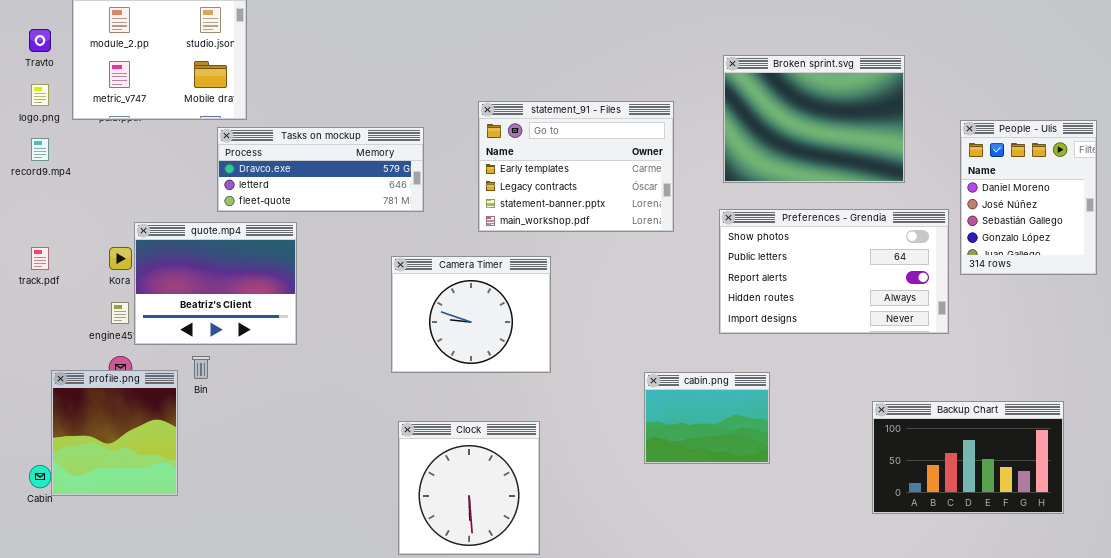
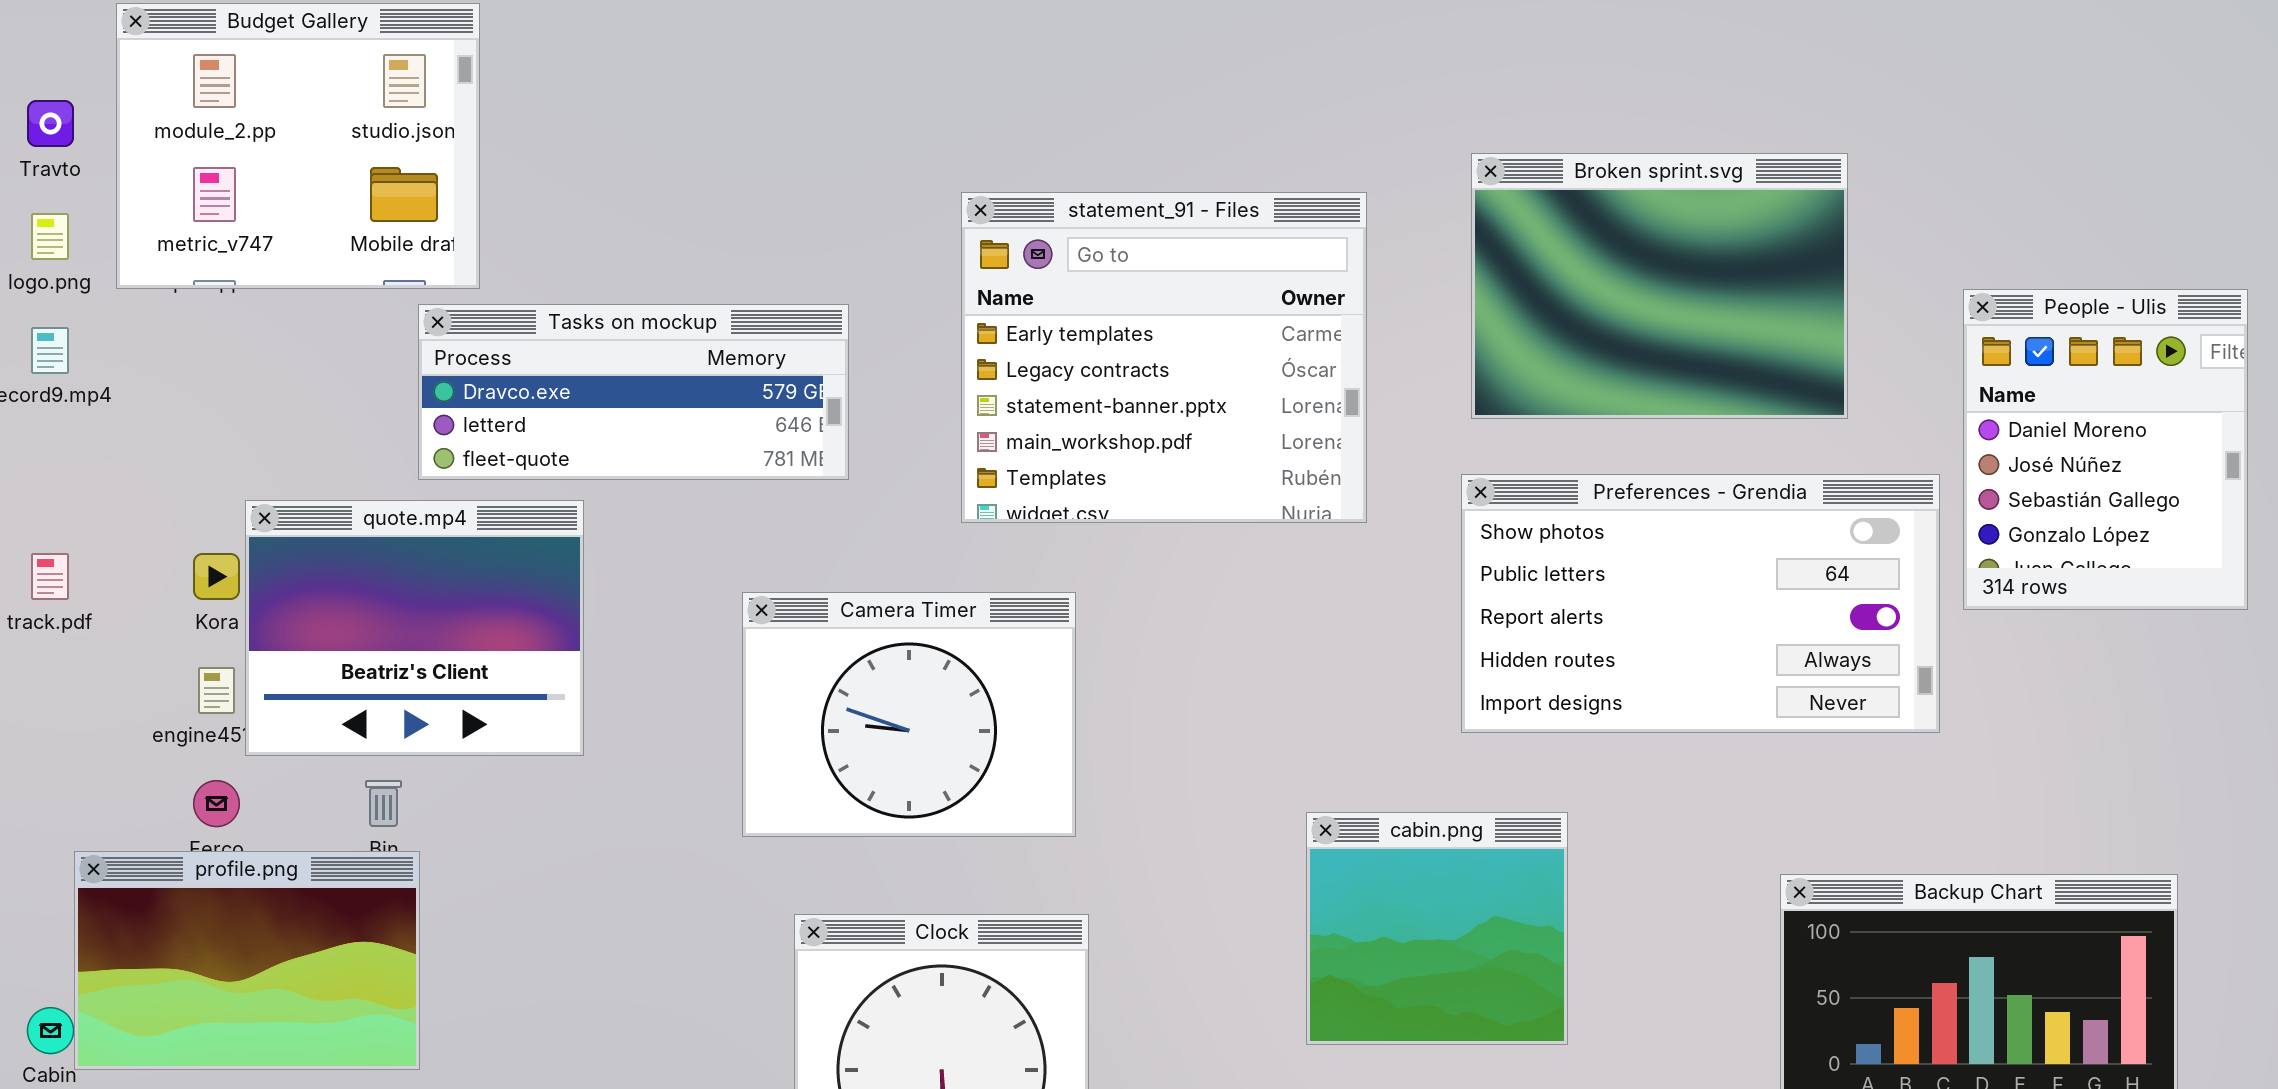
statement_91 - Files: [478,101,674,232] -> [961,192,1367,523], resized
Camera Timer: [391,256,551,373] -> [742,592,1076,837], moved
profile.png: [51,370,178,496] -> [74,851,420,1070], resized
cabin.png: [644,372,770,464] -> [1306,812,1568,1045], resized

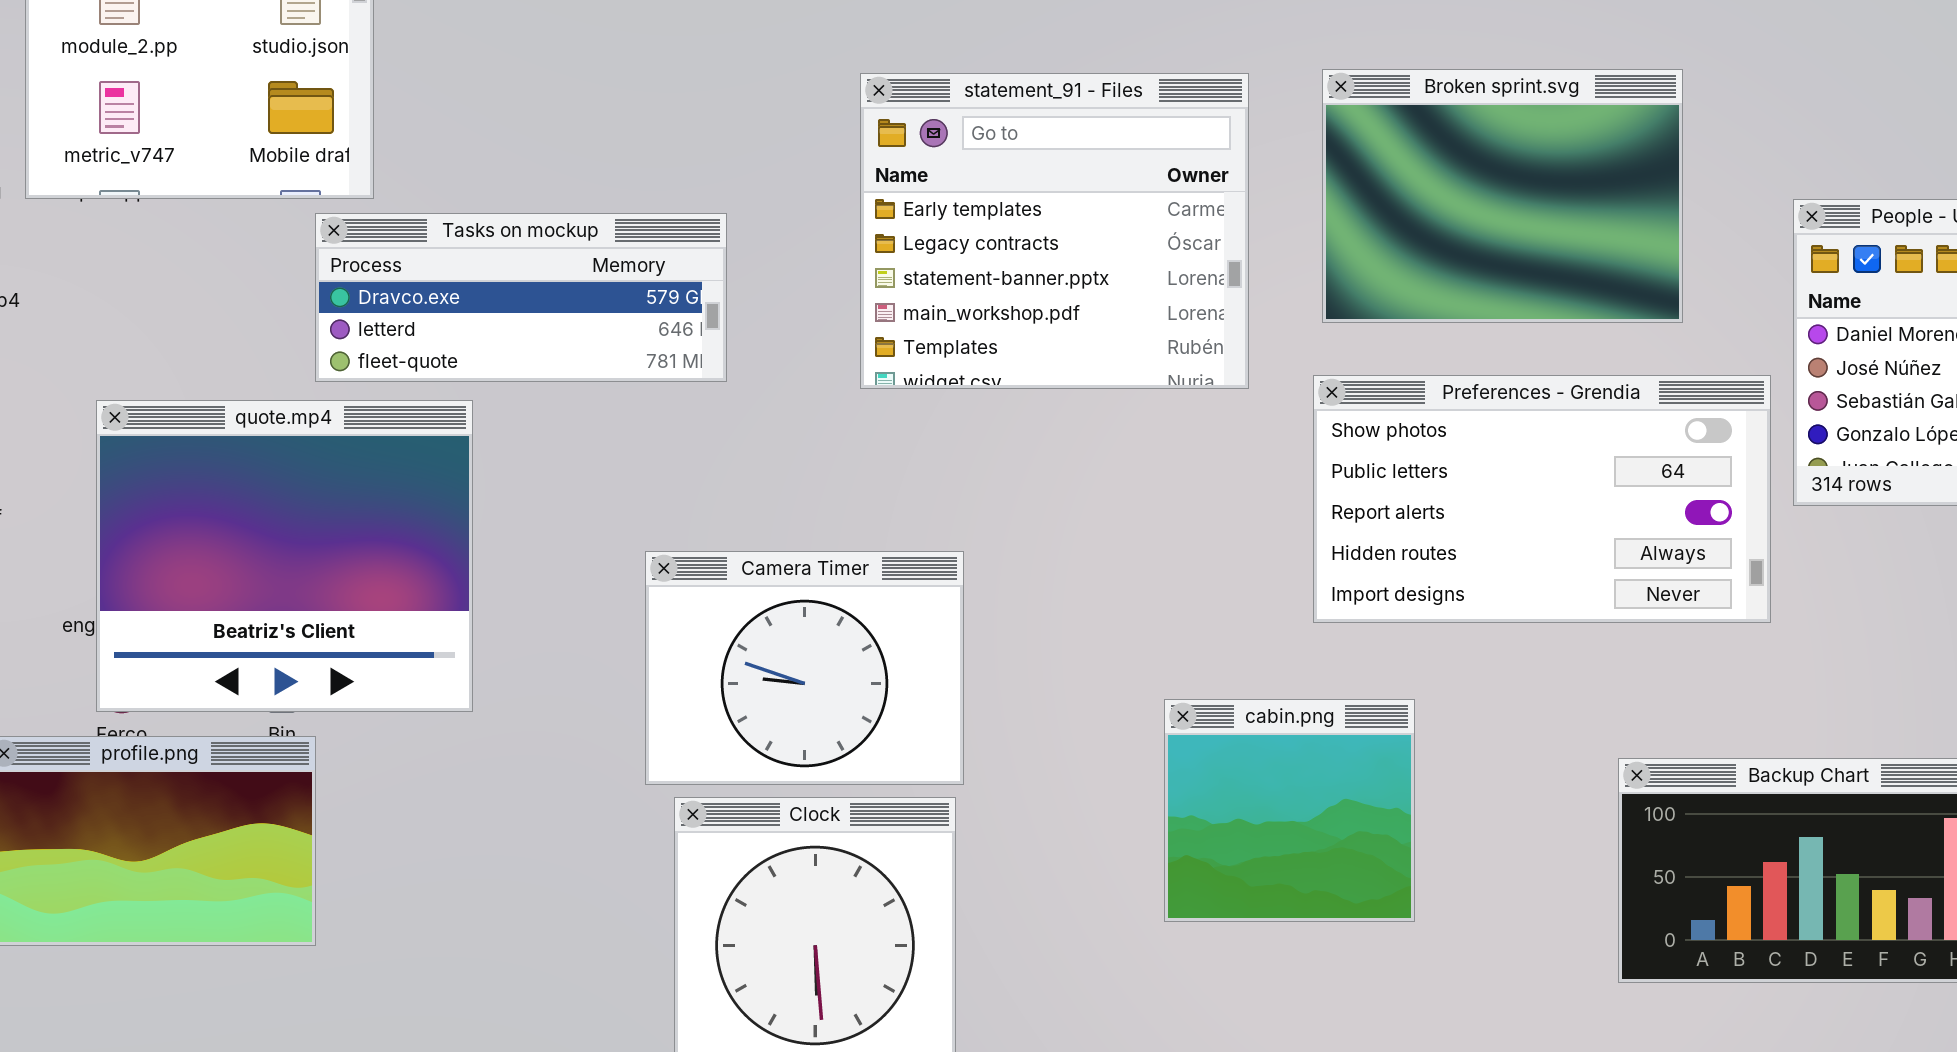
statement_91 - Files: [961,192,1367,523] -> [860,73,1249,389], moved
quote.mp4: [245,500,584,756] -> [96,400,473,712], resized
Camera Timer: [742,592,1076,837] -> [645,551,964,785], moved

